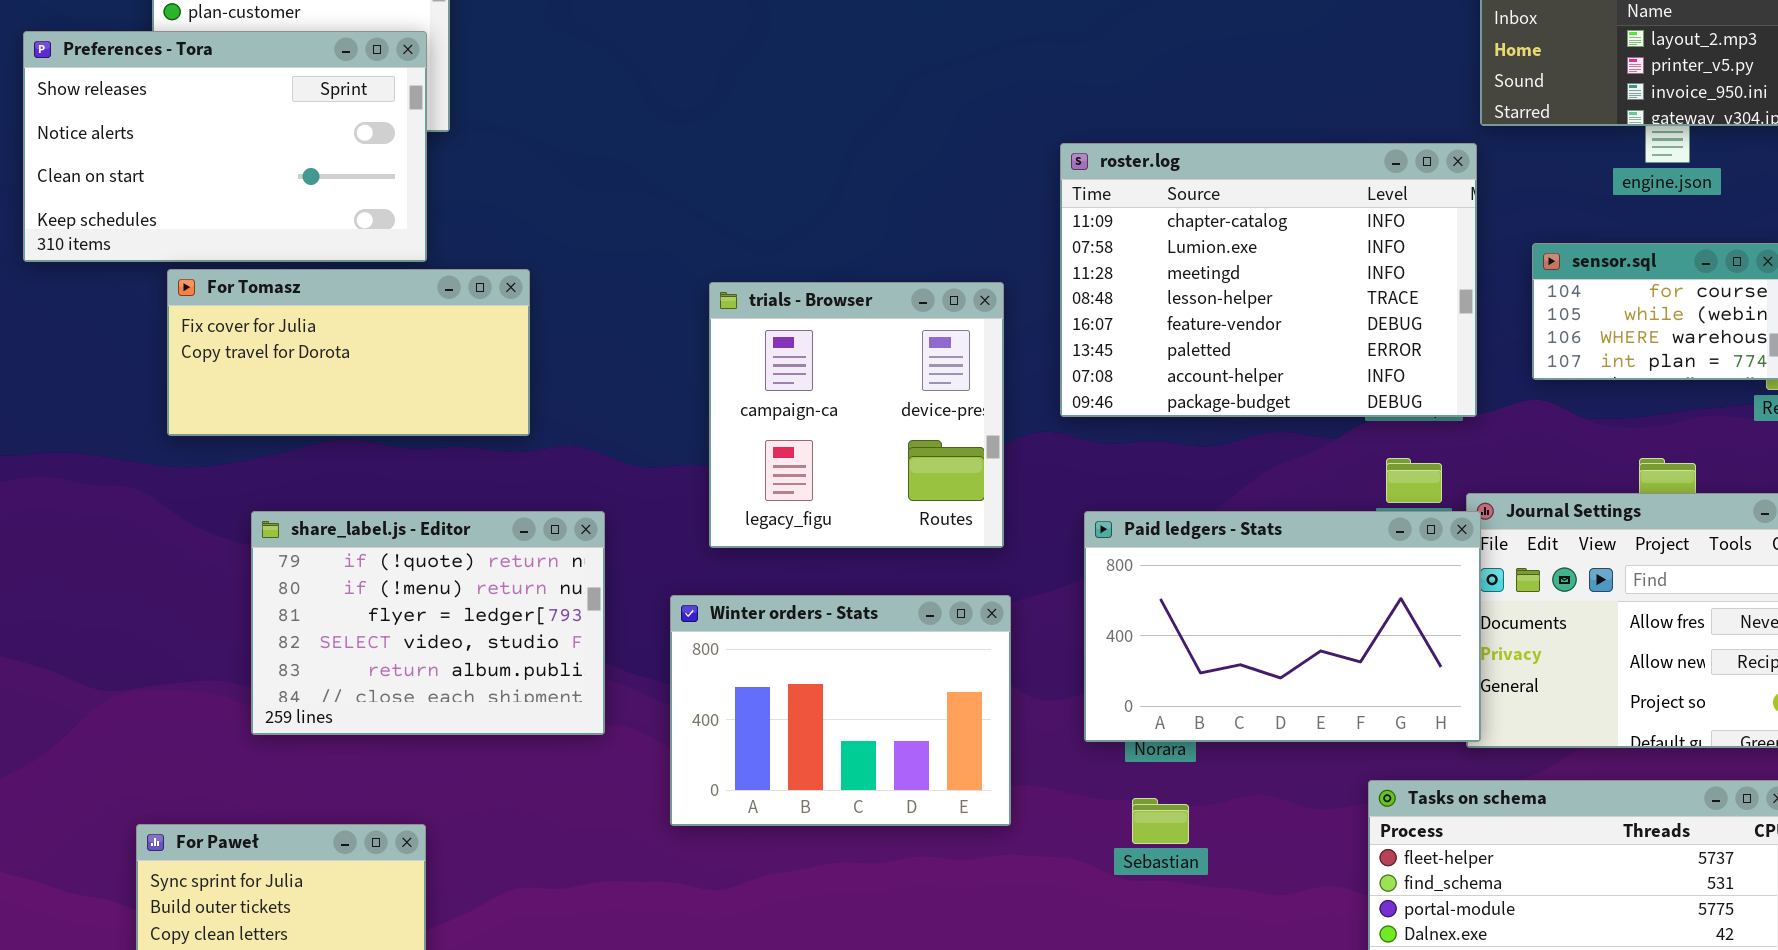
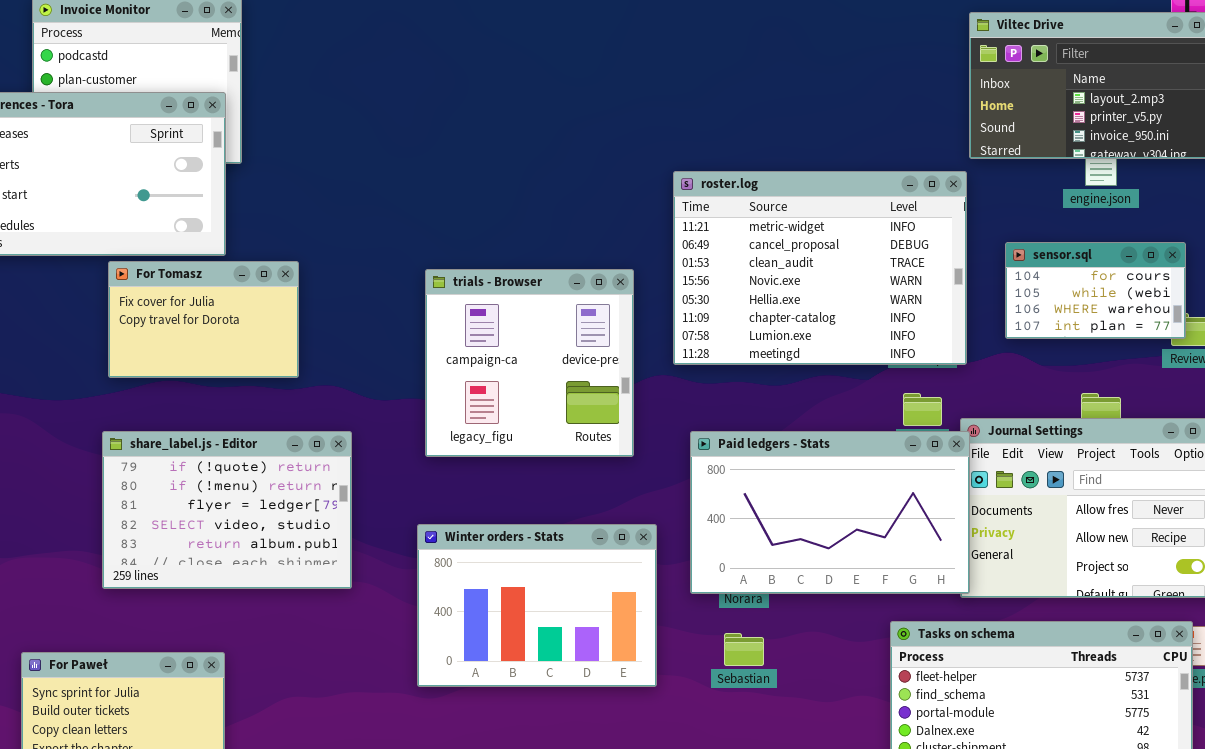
roster.log: [1060,143,1477,417] -> [673,171,967,365], scrolled up 5 rows
For Tomasz: [167,269,530,436] -> [108,261,299,378], resized
Winter orders - Stats: [670,595,1011,826] -> [417,524,657,687], moved

